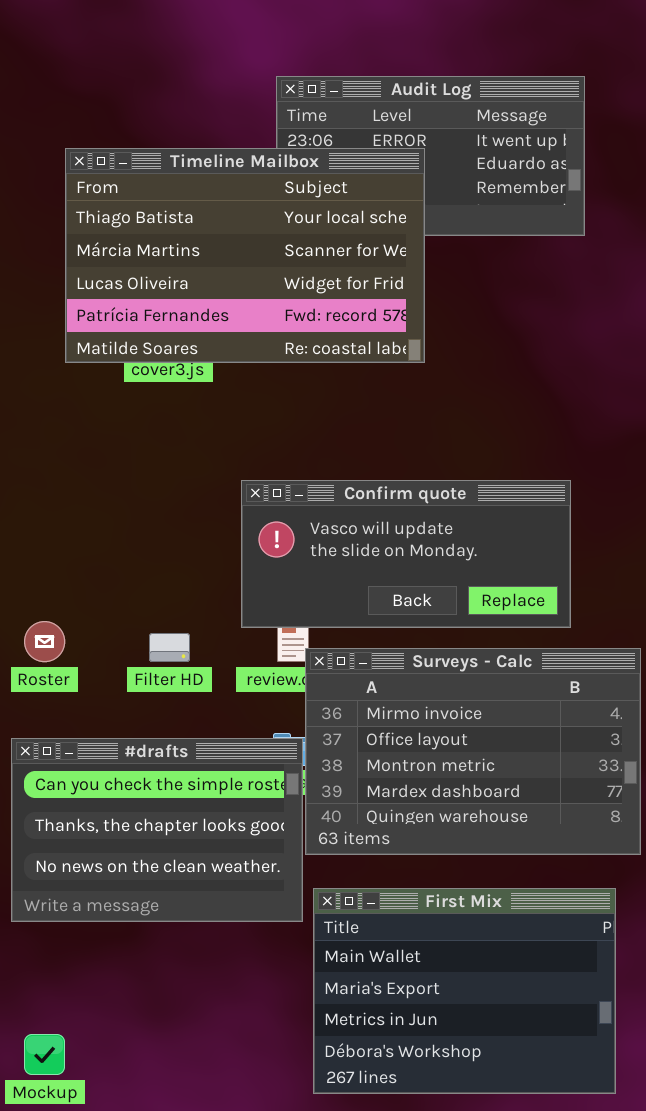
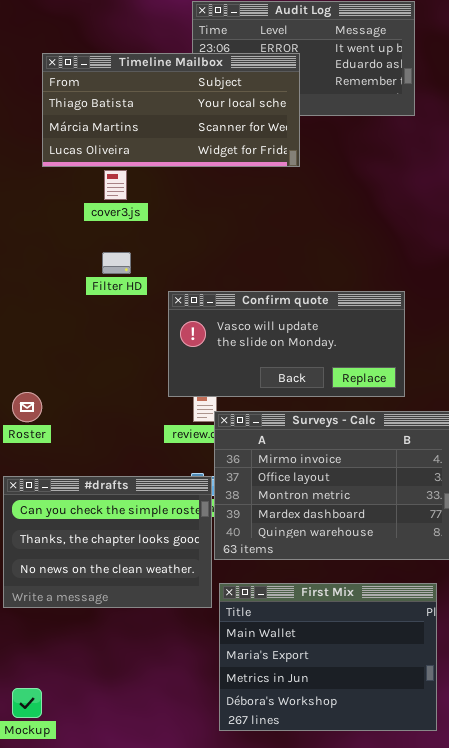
Timeline Mailbox: [65,148,425,363] -> [42,53,300,167], resized
Filter HD: [149,633,190,662] -> [102,252,131,274], moved

